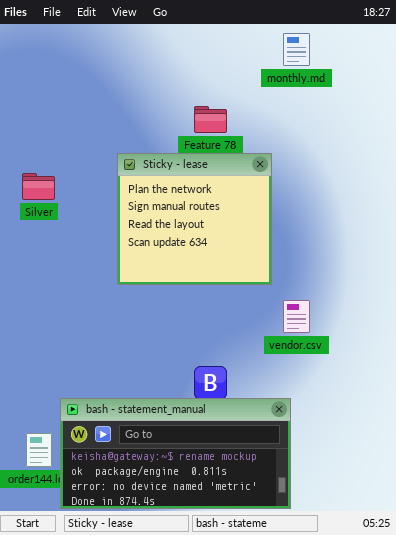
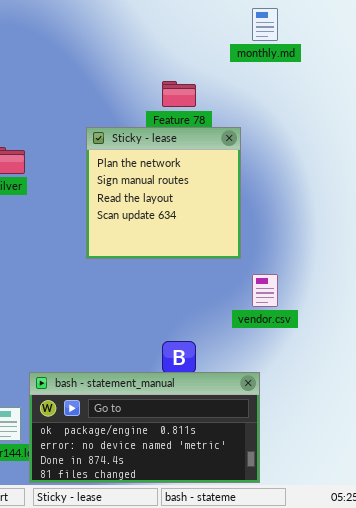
bash - statement_manual: [60,398,291,509] -> [29,372,260,483], scrolled down 1 row

